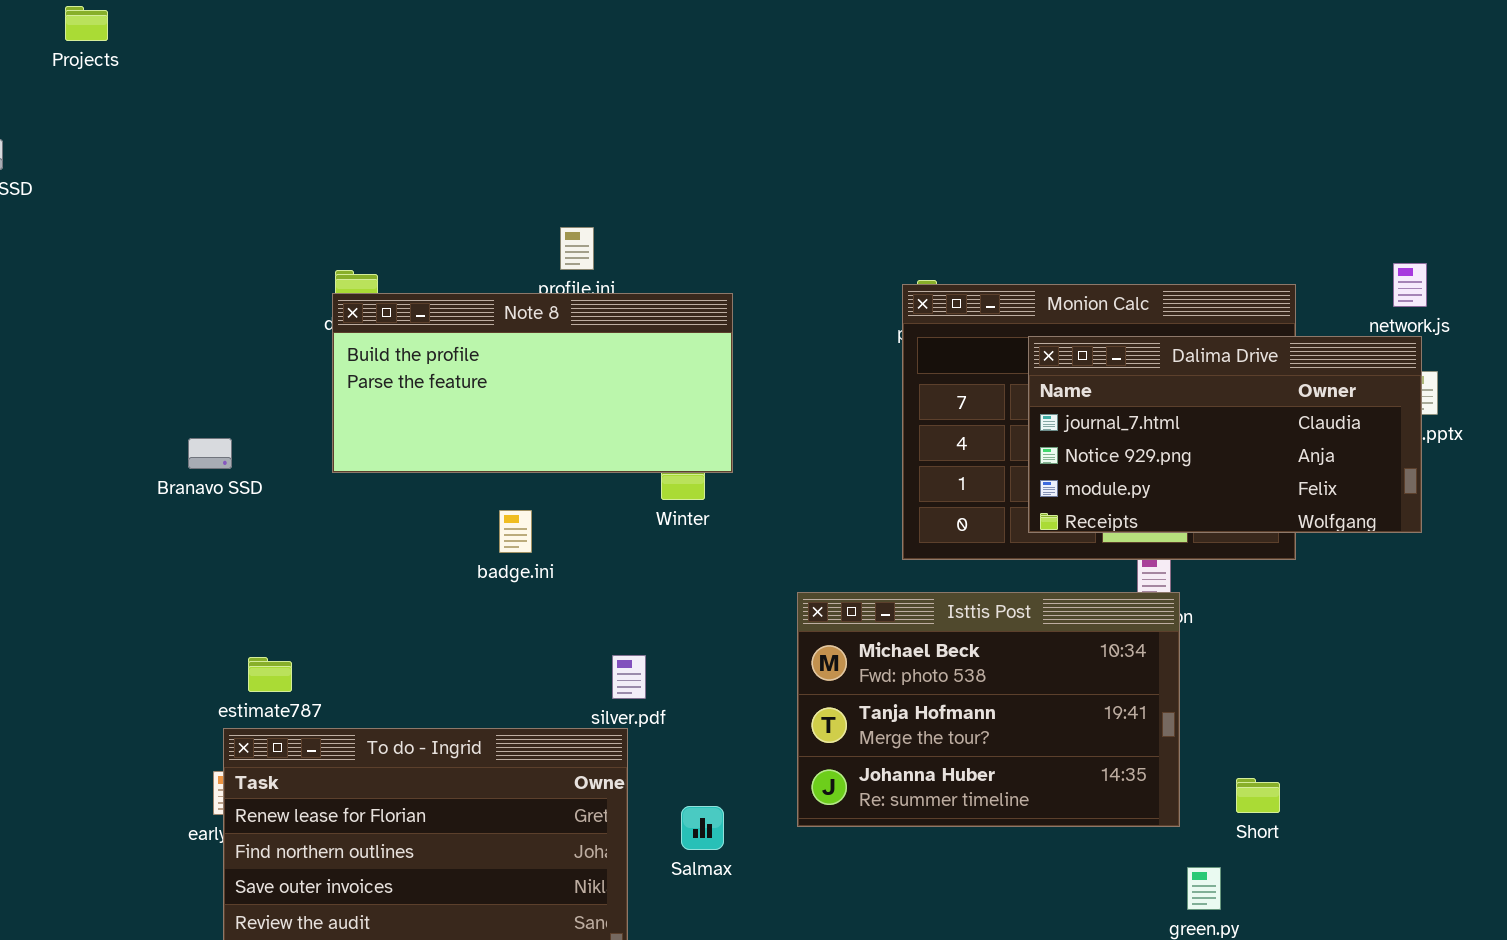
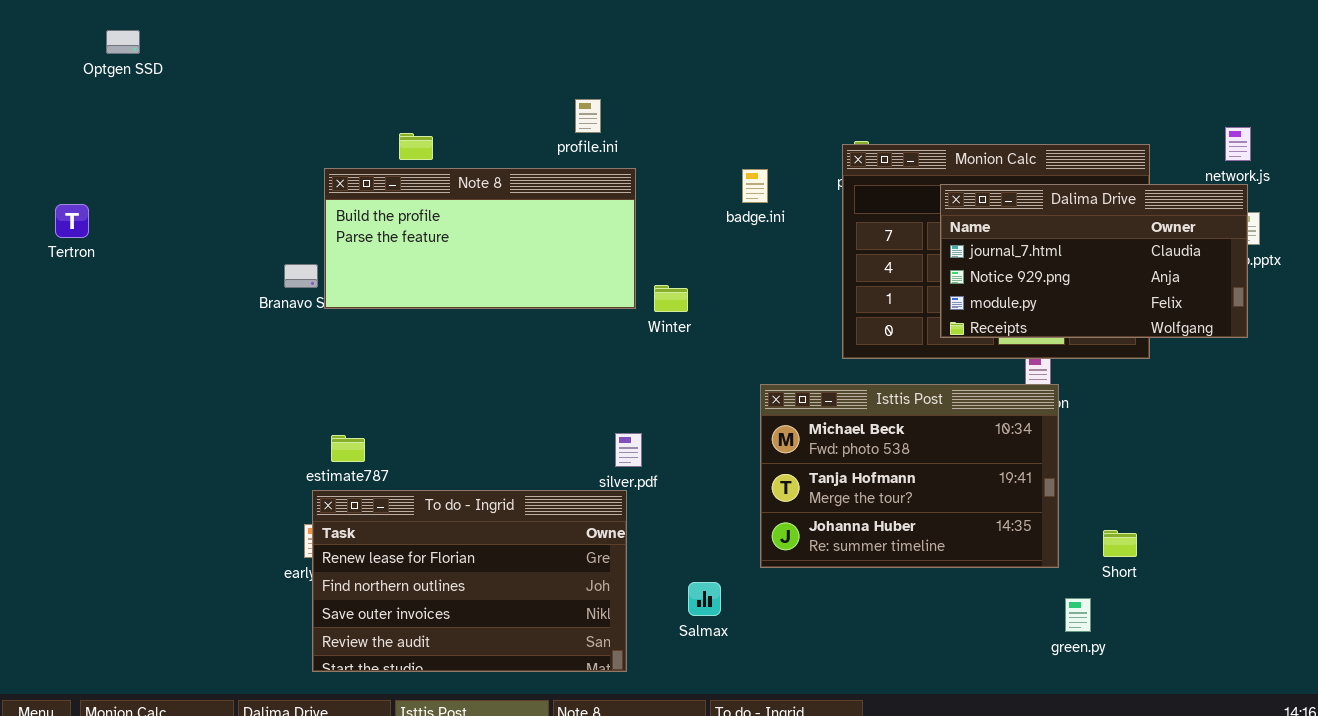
Note 8: [332,293,733,473] -> [324,168,636,309], moved
badge.ini: [499,510,532,553] -> [742,169,768,203], moved
Salmax: [681,806,724,850] -> [688,582,721,616], moved

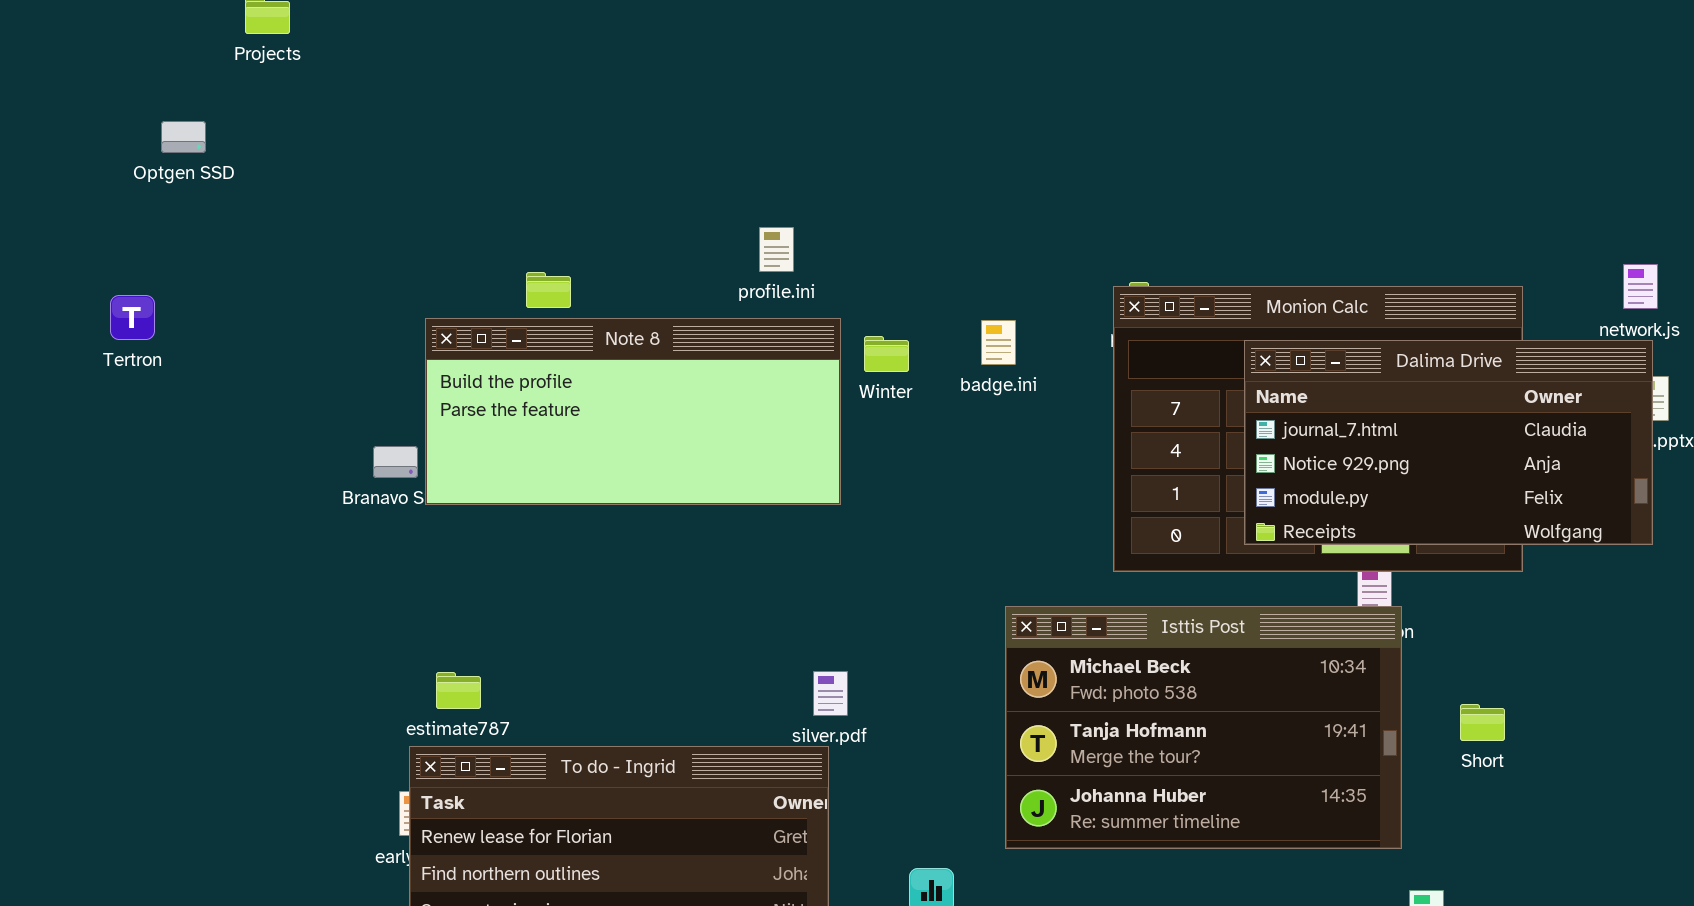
Optgen SSD: [106,30,140,54] -> [161,121,206,153], moved
Tertron: [55,204,89,238] -> [110,295,155,340], moved
Winter: [654,285,688,312] -> [864,336,909,372], moved
Short: [1103,530,1137,557] -> [1460,704,1505,741], moved

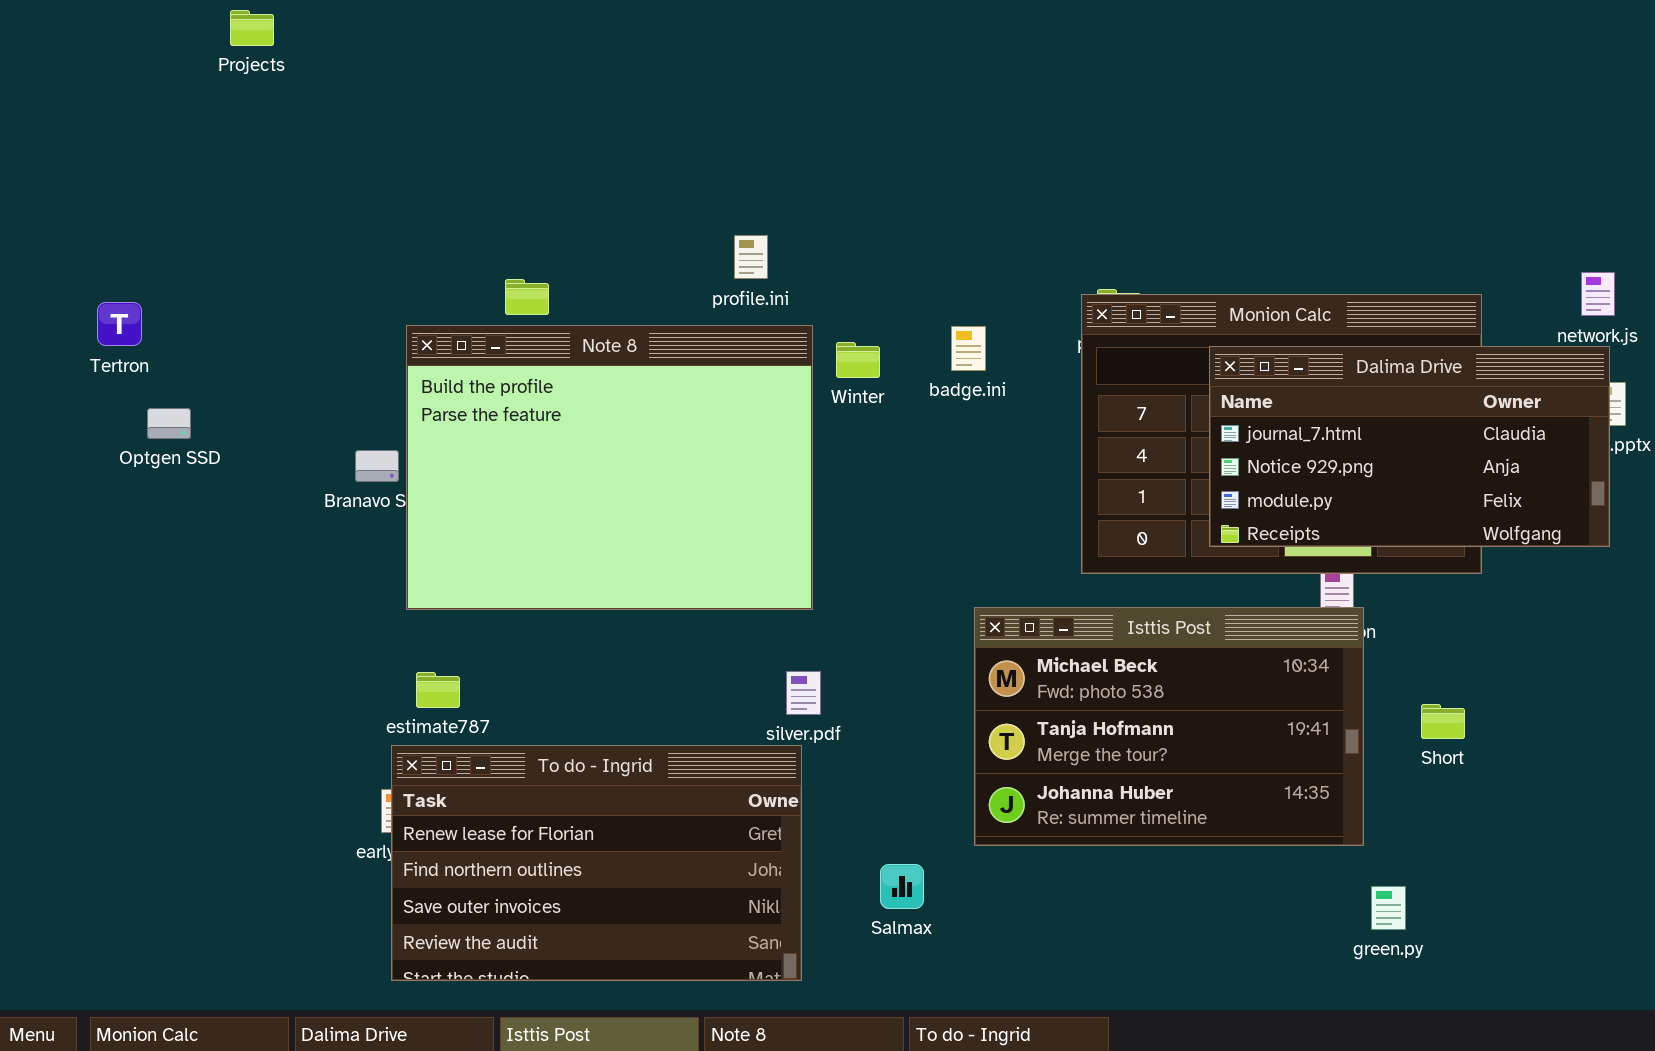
Optgen SSD: [161,121,206,153] -> [147,408,191,439], moved
Note 8: [425,318,841,505] -> [406,325,813,610], resized

